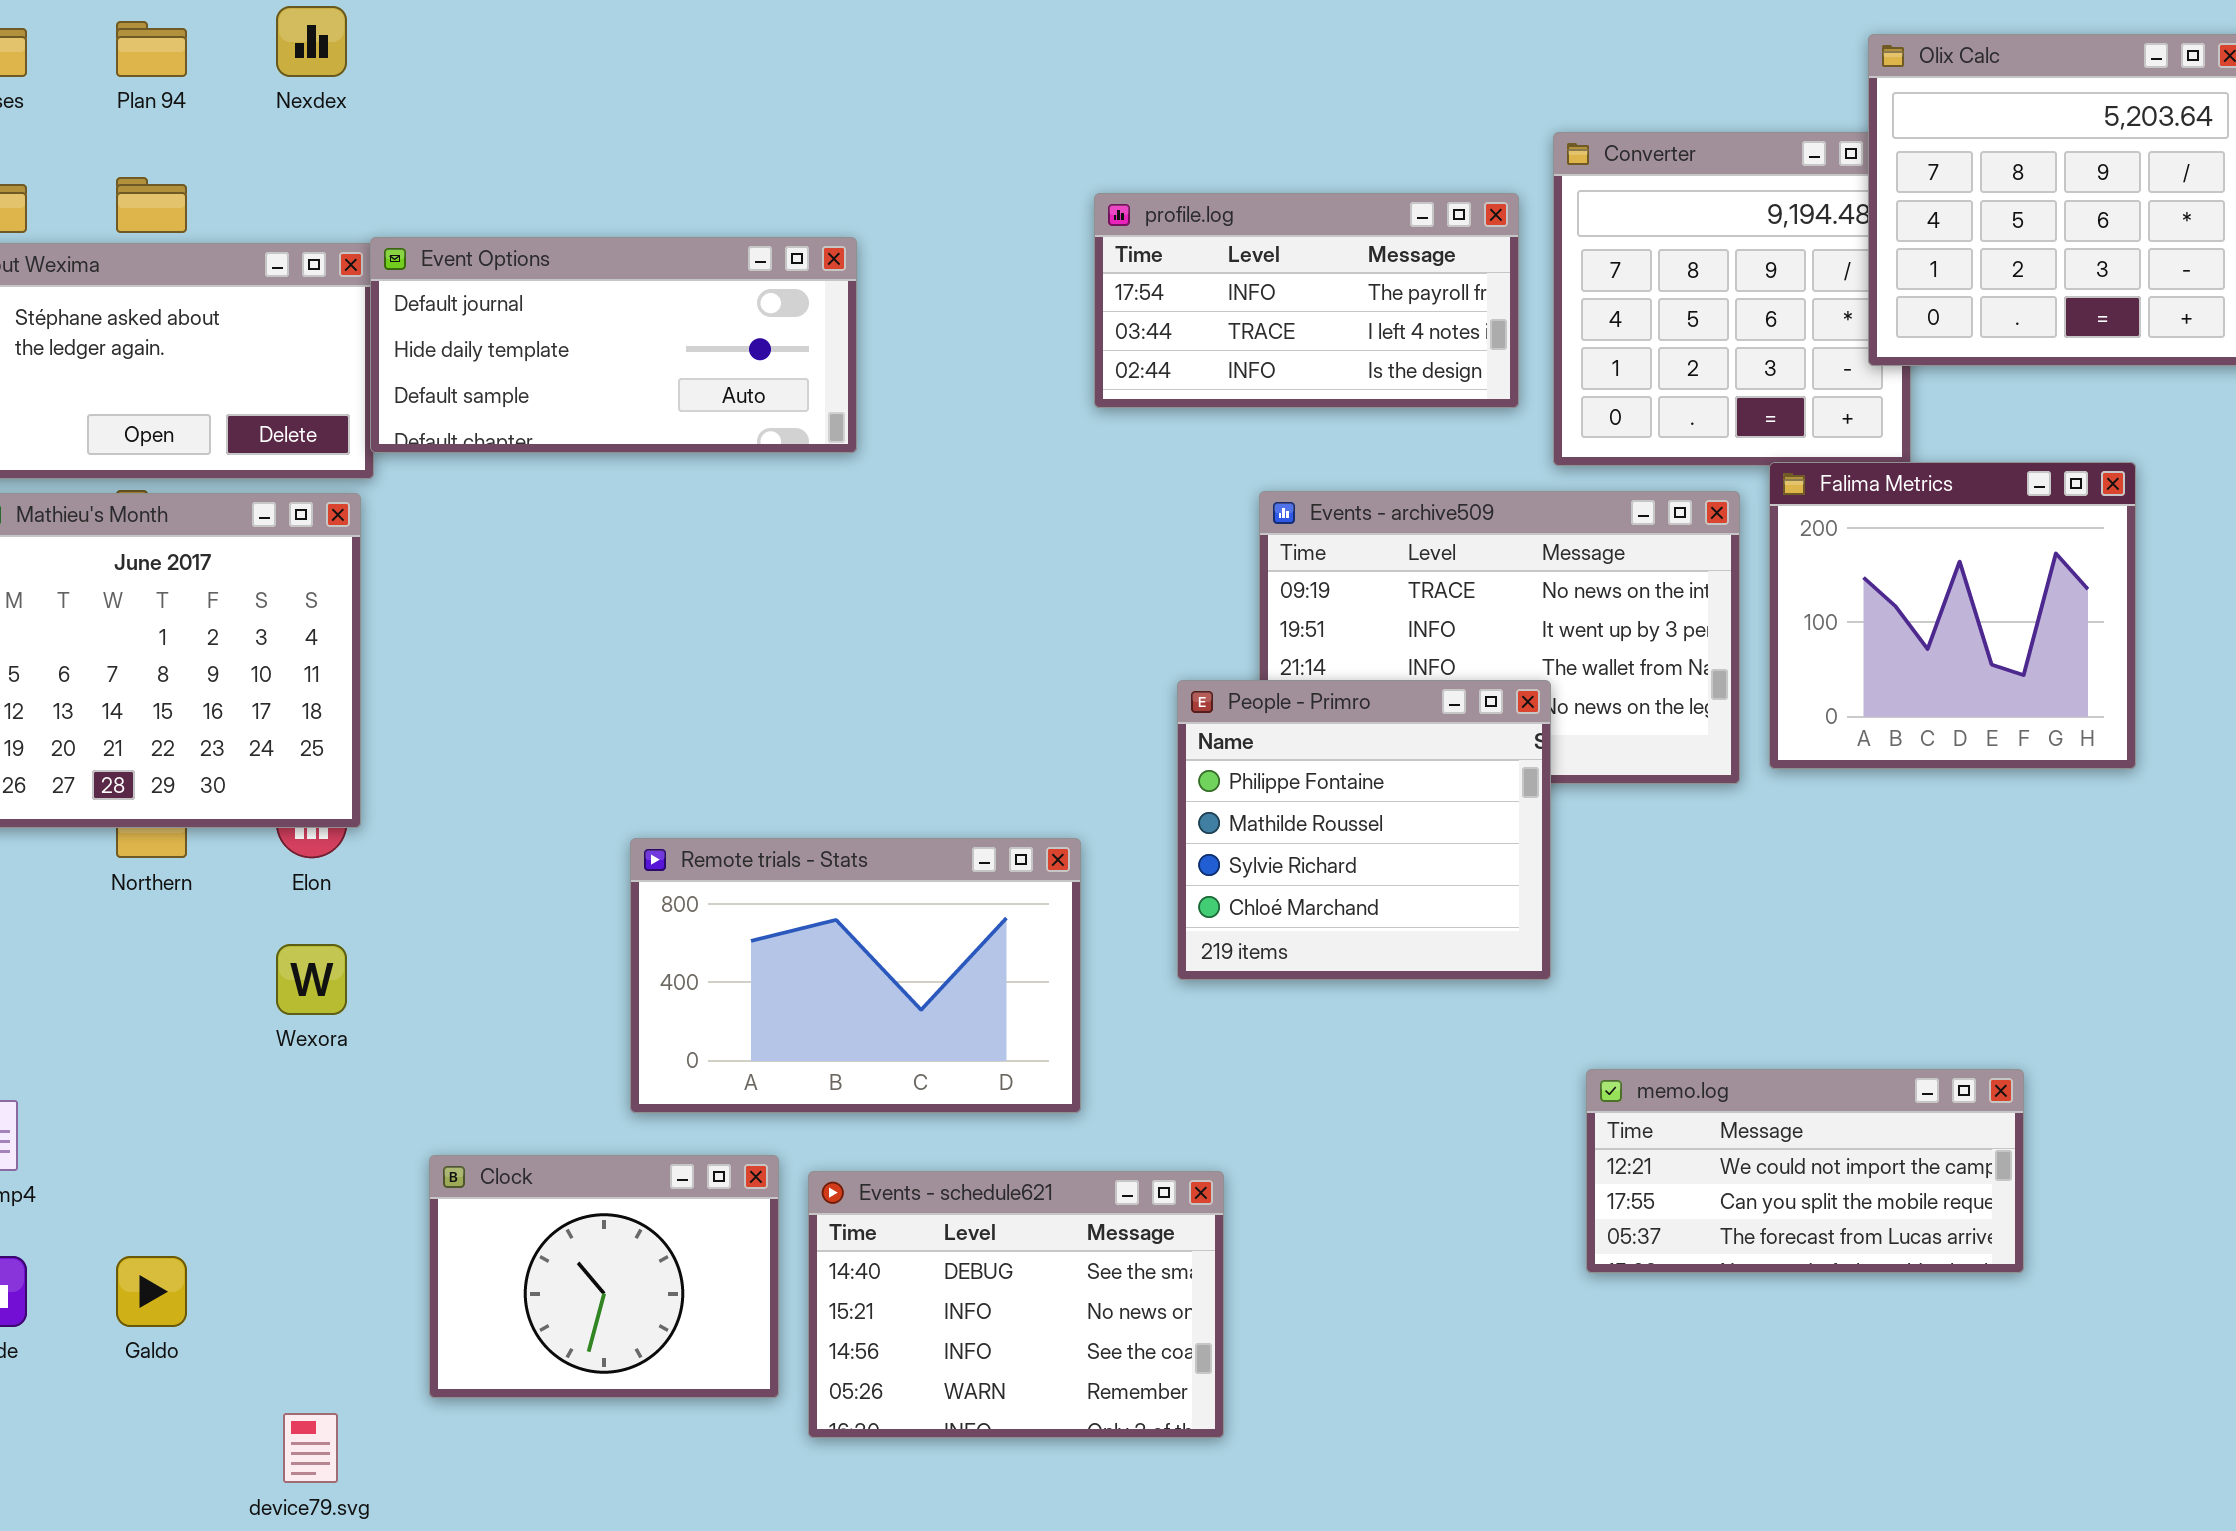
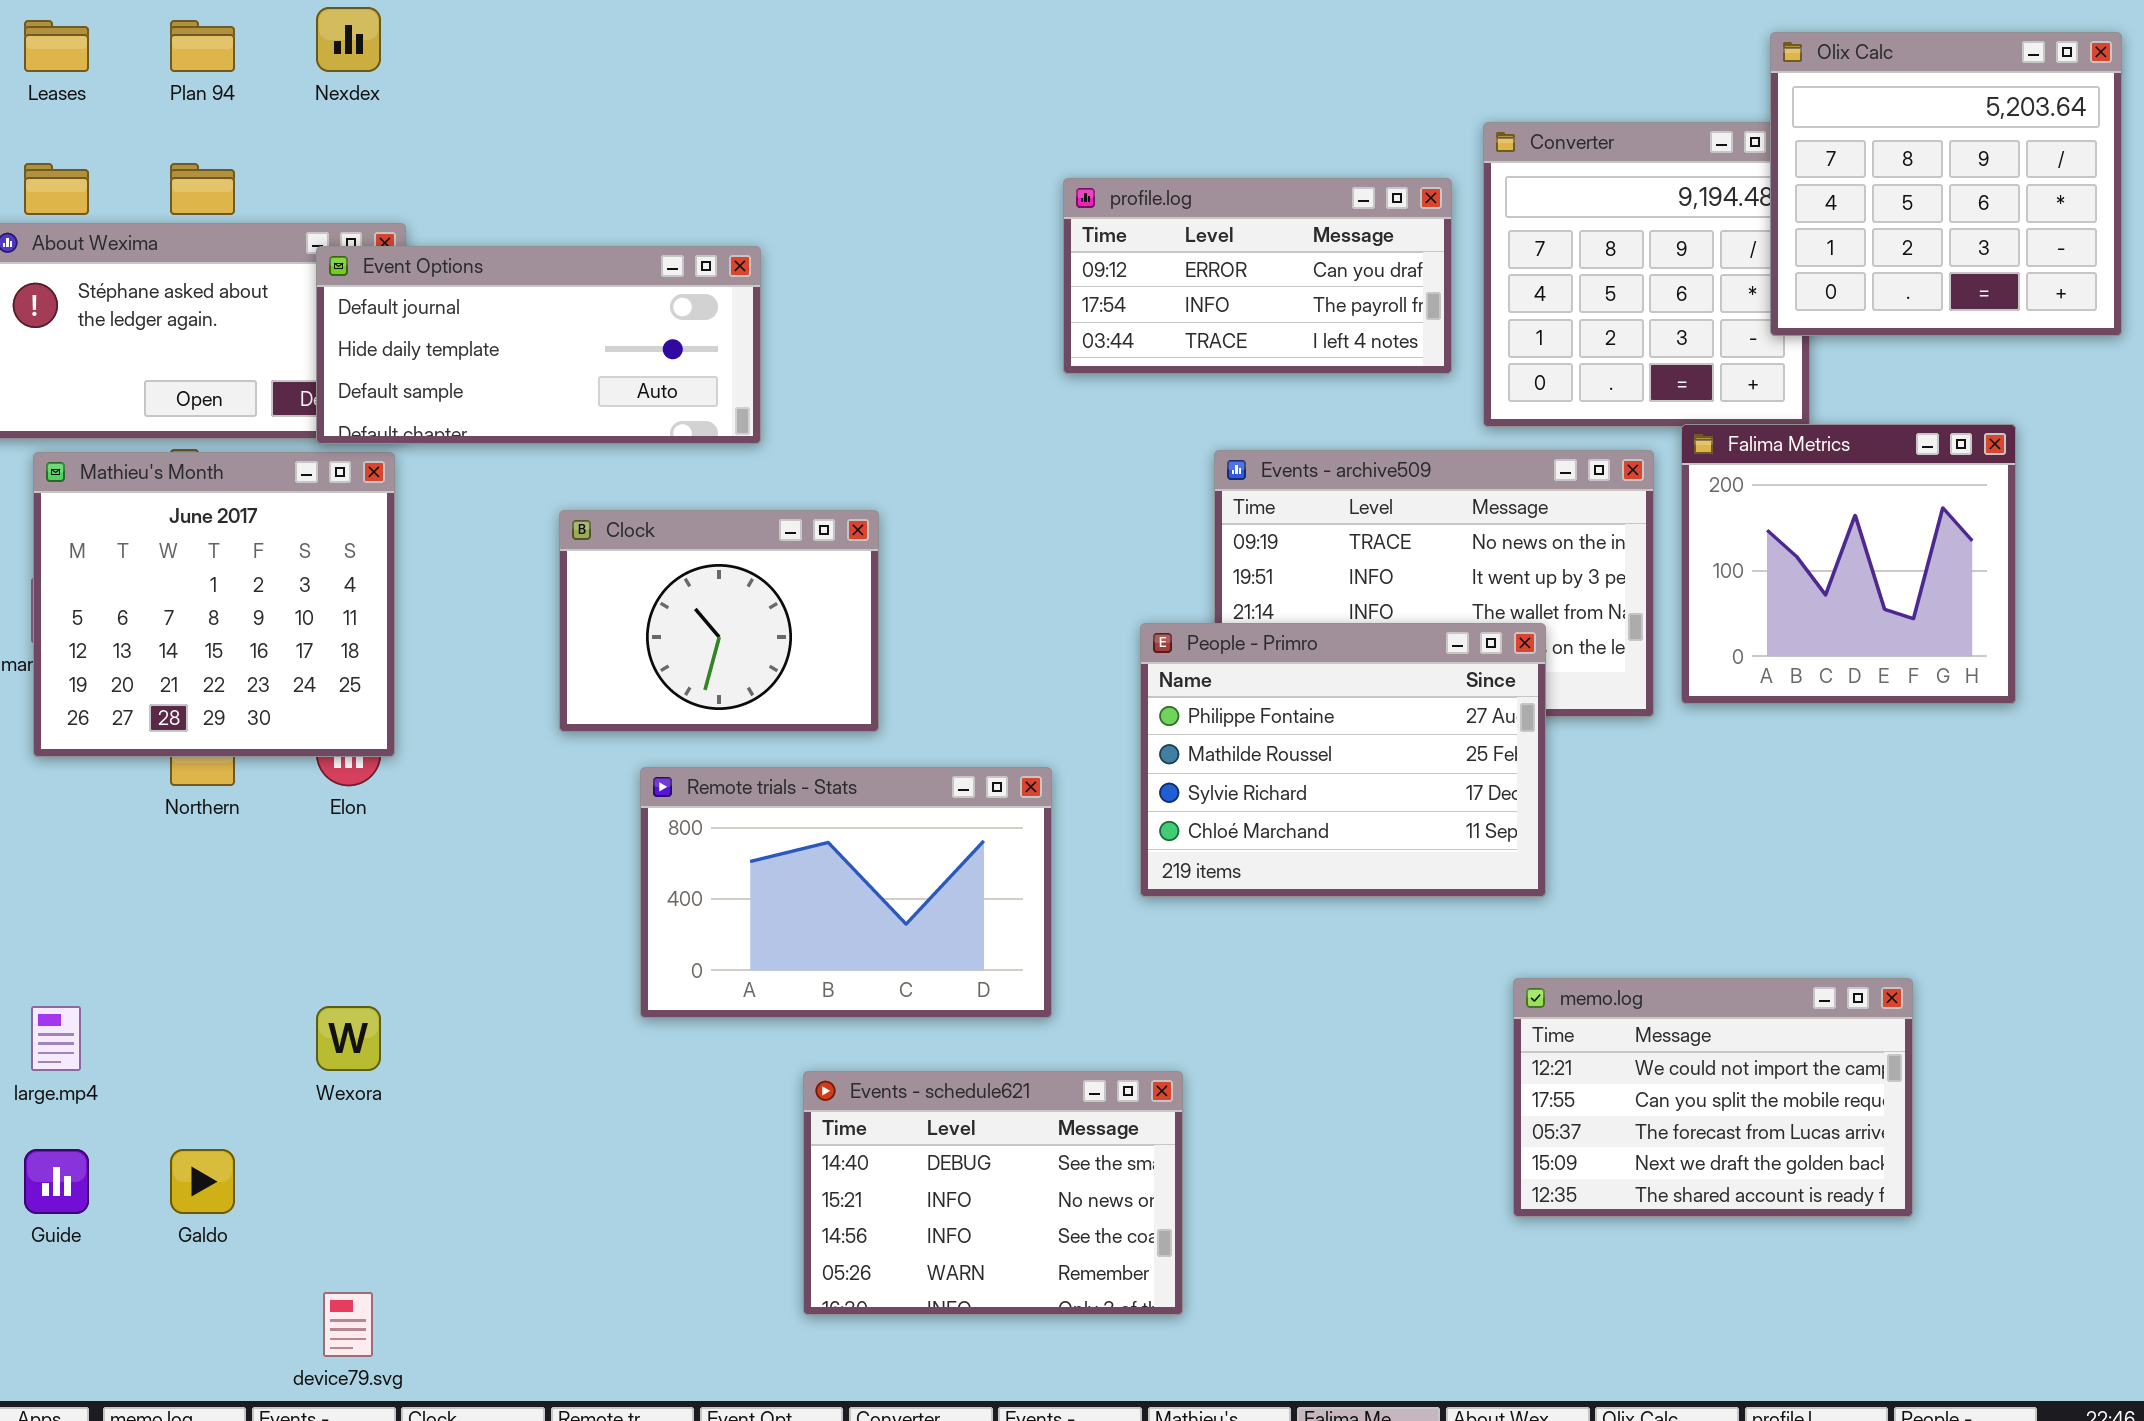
profile.log: [1094,193,1519,408] -> [1063,178,1452,374], scrolled up 1 row
Event Options: [370,237,857,453] -> [316,246,761,444], moved
People - Primro: [1177,680,1551,980] -> [1140,623,1546,897], resized
Wexora: [276,944,347,1015] -> [316,1006,381,1071], moved
memo.log: [1586,1069,2024,1273] -> [1513,978,1913,1217], resized
Clock: [429,1155,779,1398] -> [559,510,879,732], moved

